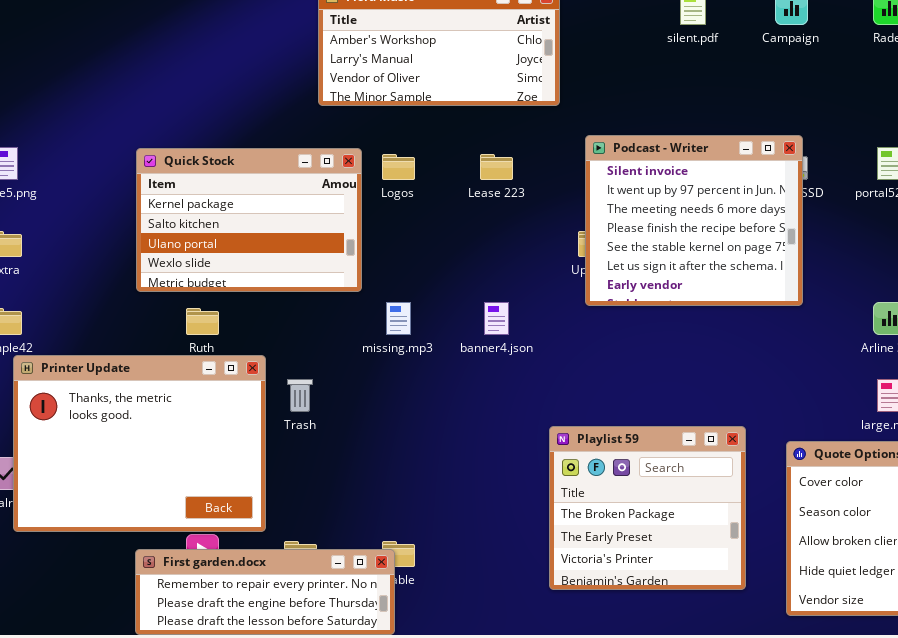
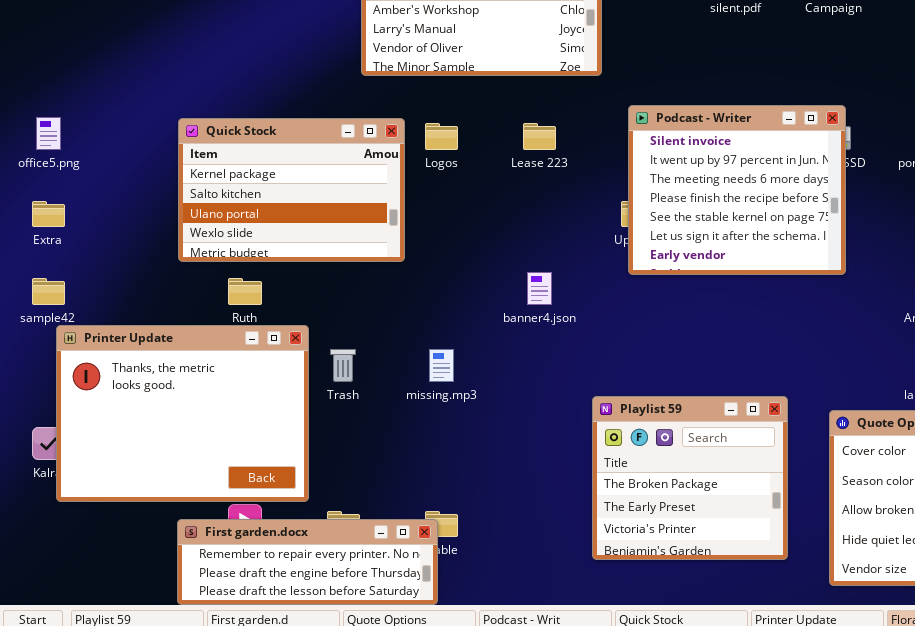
missing.mp3: [386,302,411,335] -> [429,349,454,382], moved

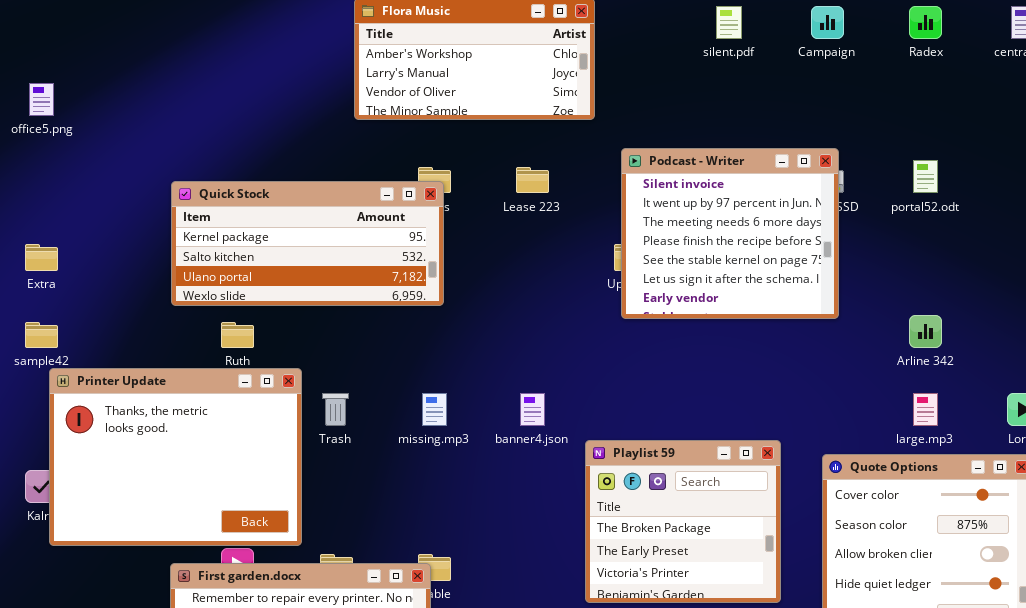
office5.png: [36,117,61,150] -> [29,83,54,116], moved
Quick Stock: [178,118,405,262] -> [171,181,444,306], resized
banner4.json: [527,272,552,305] -> [520,393,545,426], moved

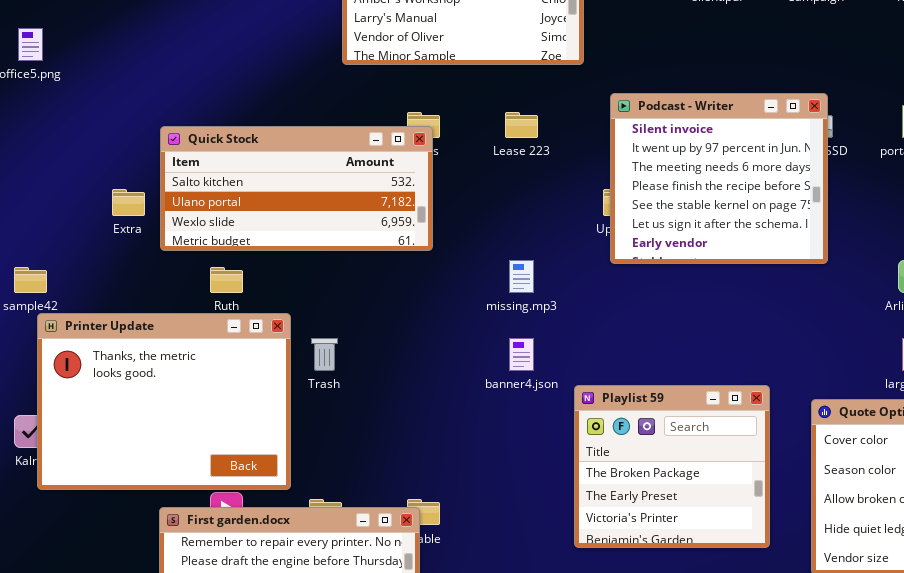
Quick Stock: [171,181,444,306] -> [160,126,433,251], scrolled down 1 row
Extra: [25,244,58,271] -> [112,189,145,216], moved
missing.mp3: [422,393,447,426] -> [509,260,534,293], moved

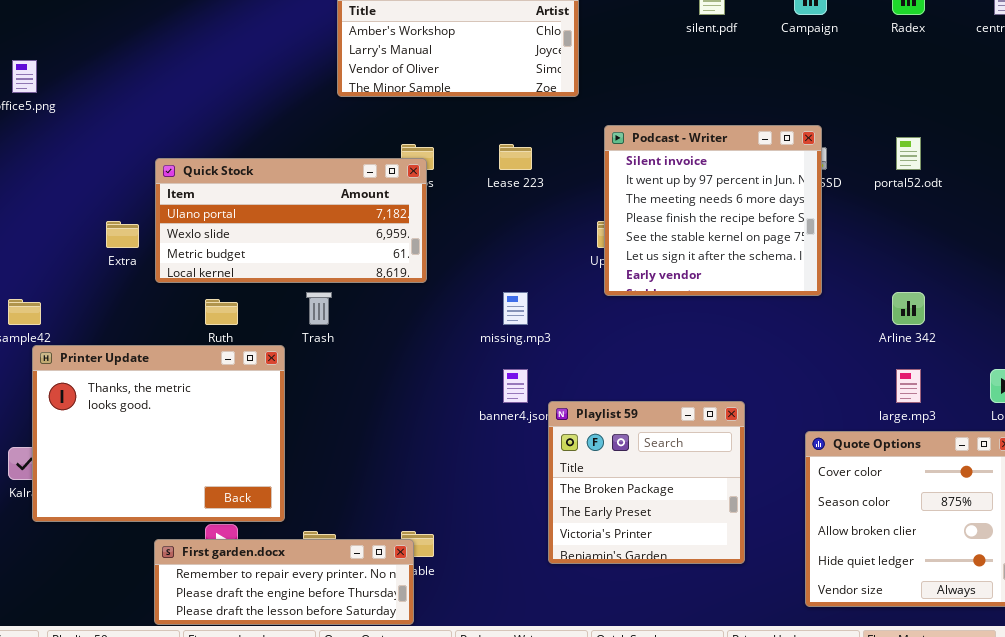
Quick Stock: [160,126,433,251] -> [155,158,427,283], scrolled down 1 row
Trash: [311,338,338,371] -> [306,292,332,325], moved
Playlist 59: [574,385,770,548] -> [548,401,745,564], moved

